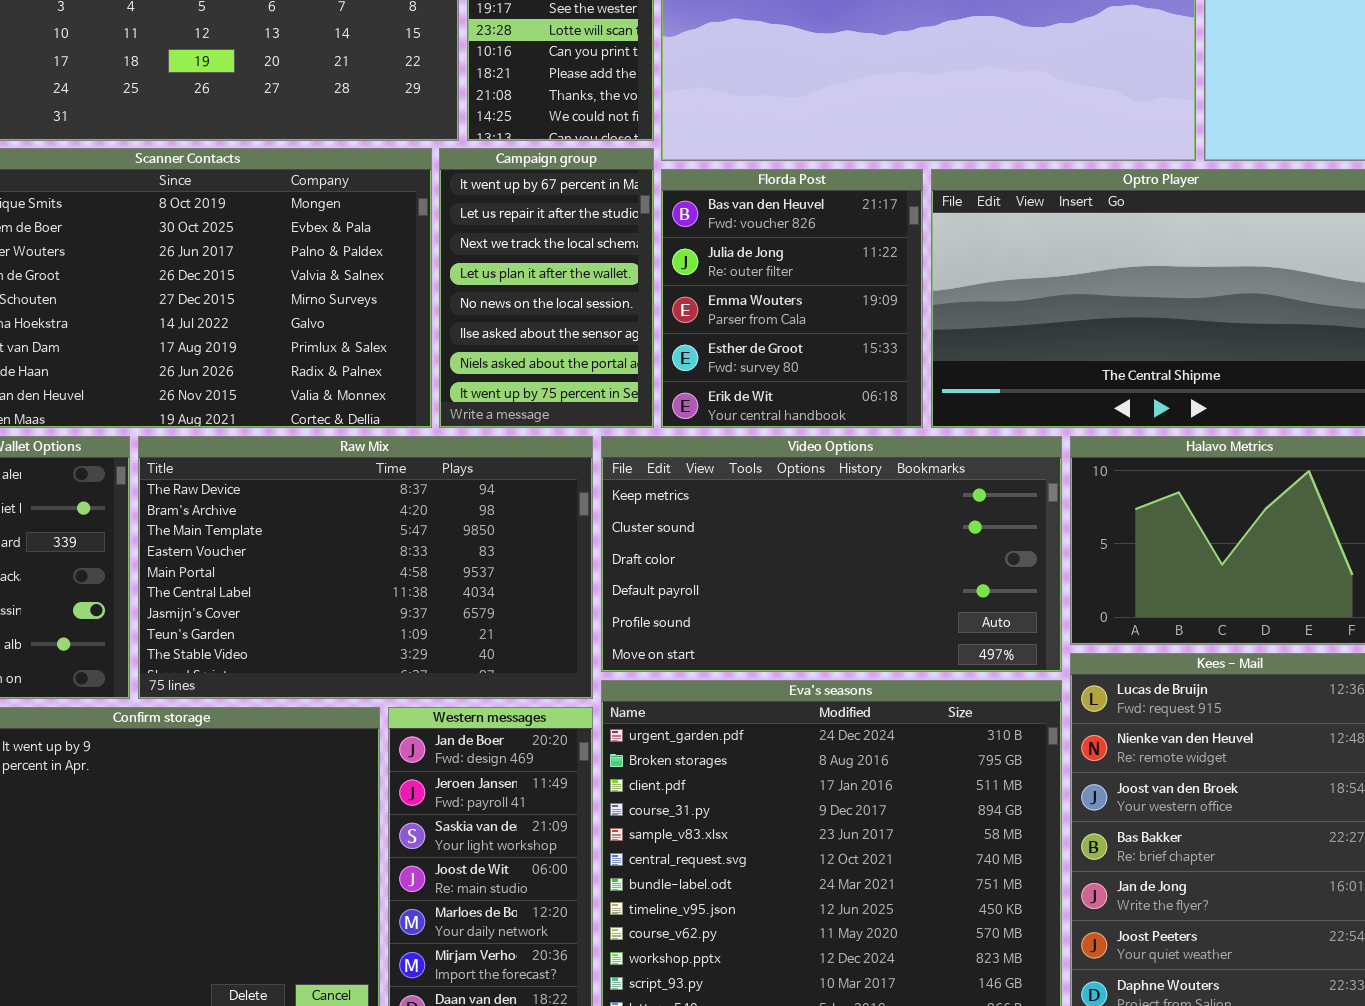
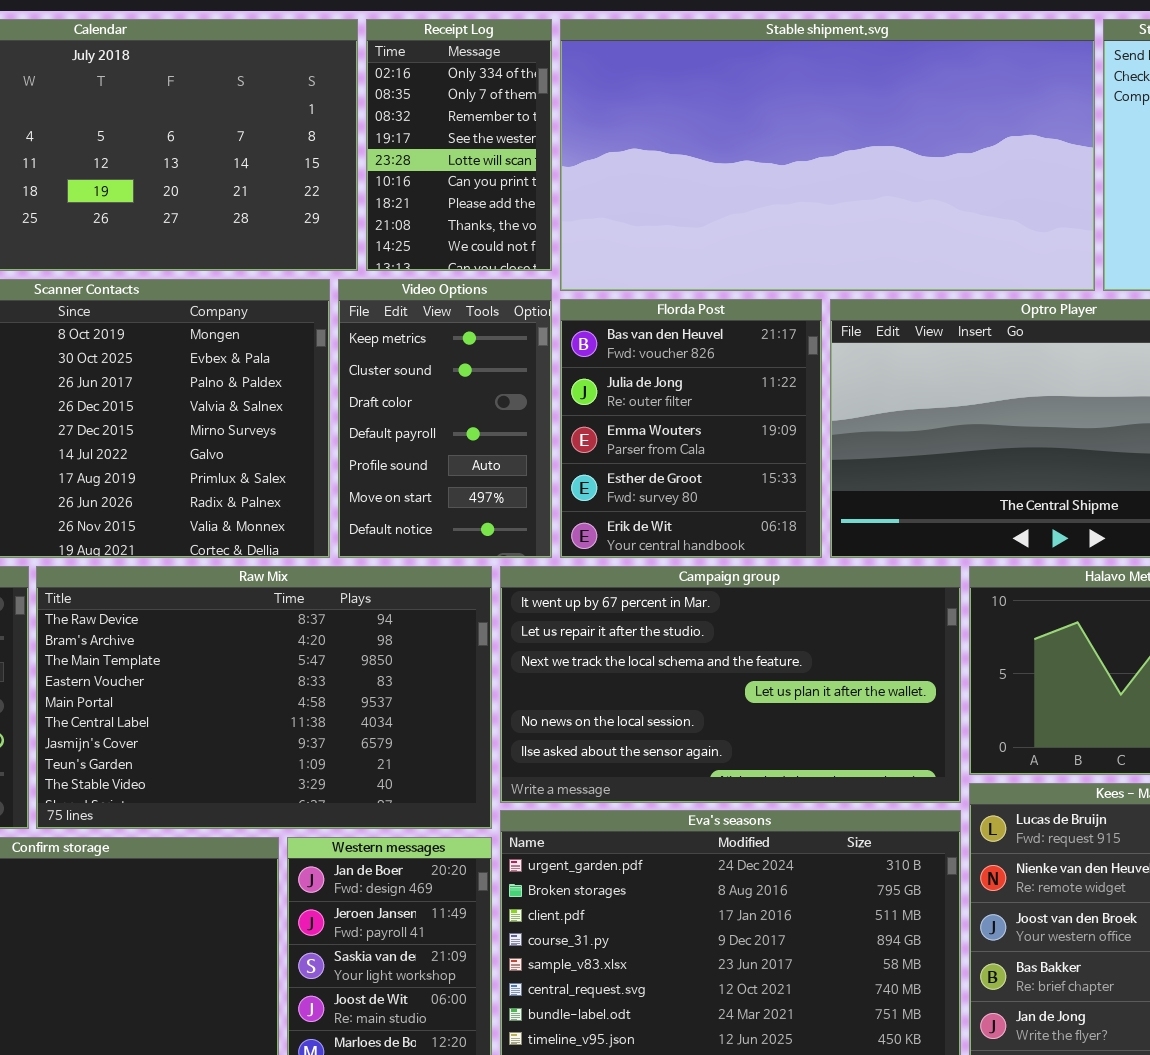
Campaign group: [439,148,654,428] -> [500,566,961,803], moved, resized
Video Options: [601,436,1062,672] -> [338,279,552,558], moved, resized

